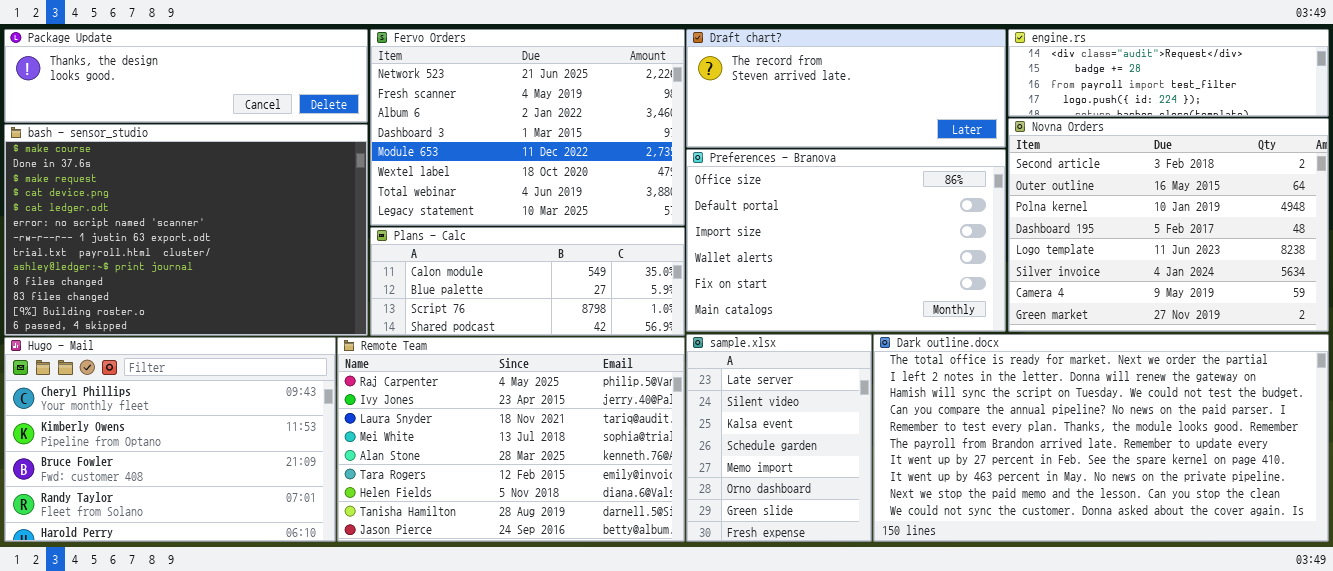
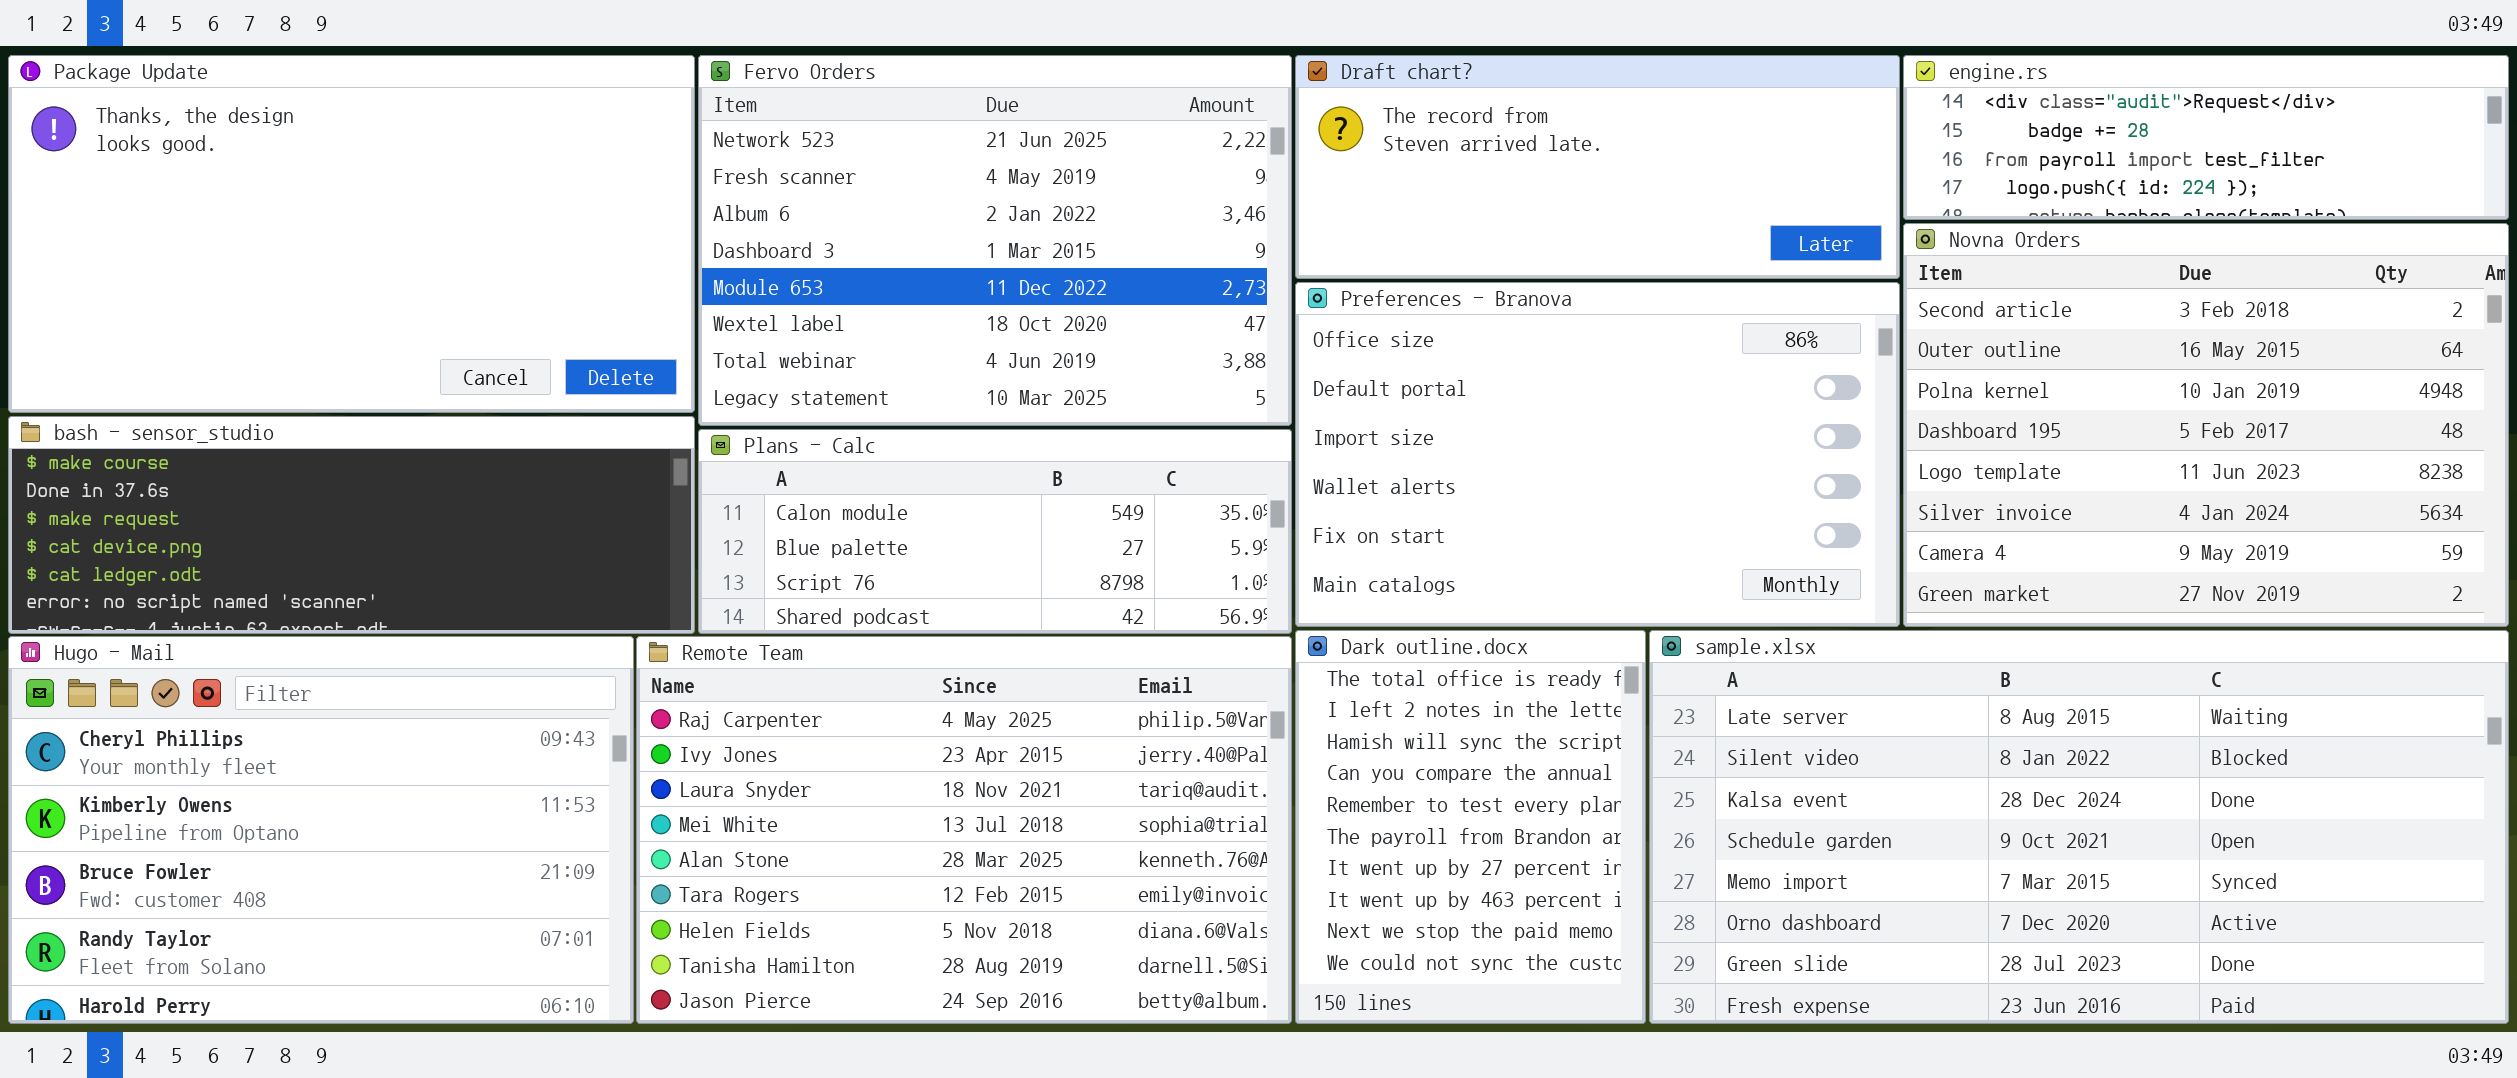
Package Update: [4,29,368,123] -> [8,55,695,413], resized
bash - sensor_studio: [4,124,368,336] -> [8,416,695,634], resized
sample.xlsx: [686,334,872,542] -> [1649,630,2509,1024], moved, resized
Dark outline.docx: [873,334,1329,542] -> [1295,630,1646,1024], moved, resized

